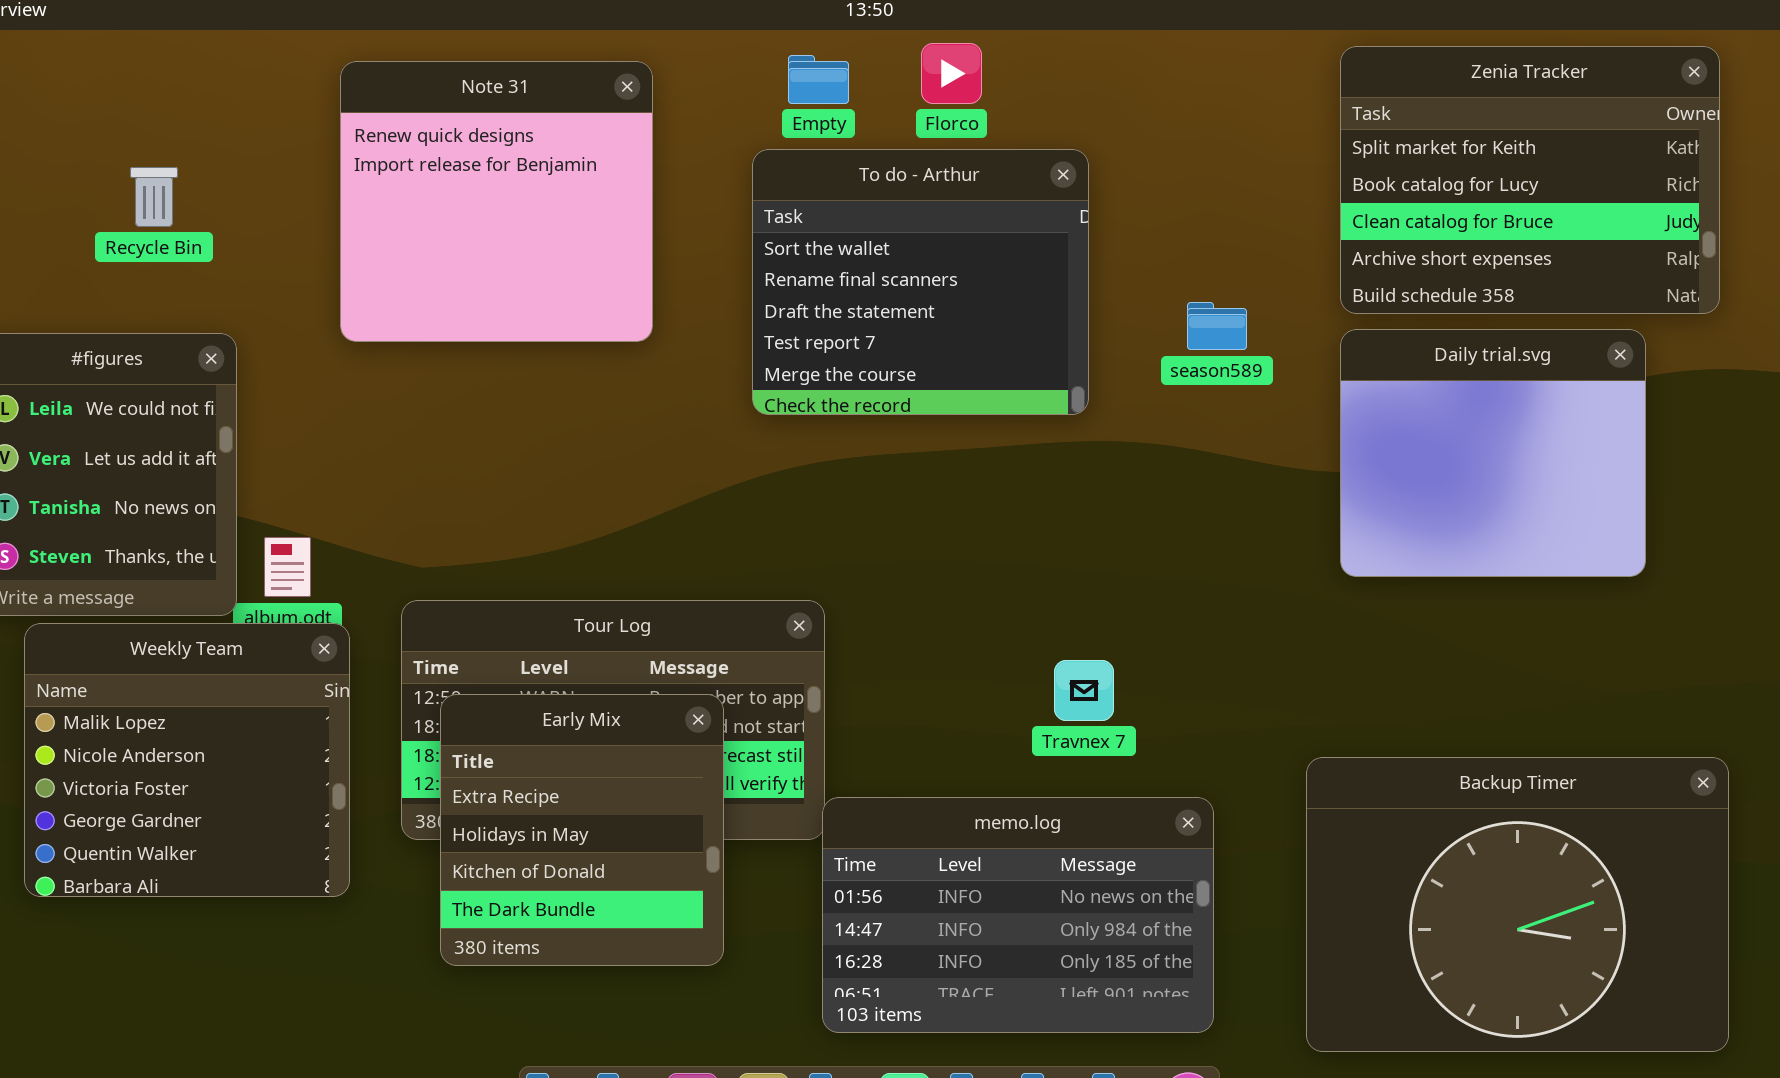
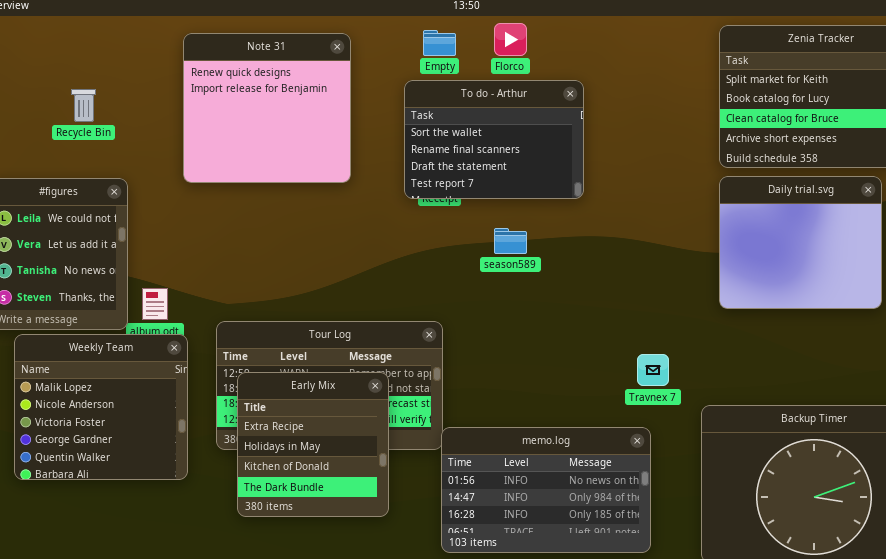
To do - Arthur: [752,149,1089,415] -> [404,80,584,199], resized
season589: [1187,302,1247,350] -> [494,228,527,254], moved
Travnex 7: [1054,660,1114,721] -> [637,354,669,386], moved

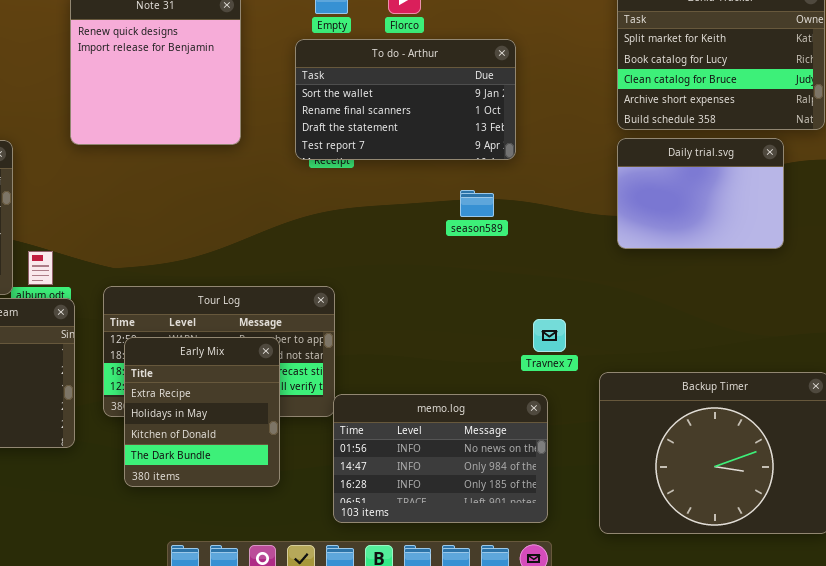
To do - Arthur: [404,80,584,199] -> [295,39,516,160], resized
Daily trial.svg: [719,176,882,309] -> [617,138,784,249], resized
season589: [494,228,527,254] -> [460,190,494,217], moved

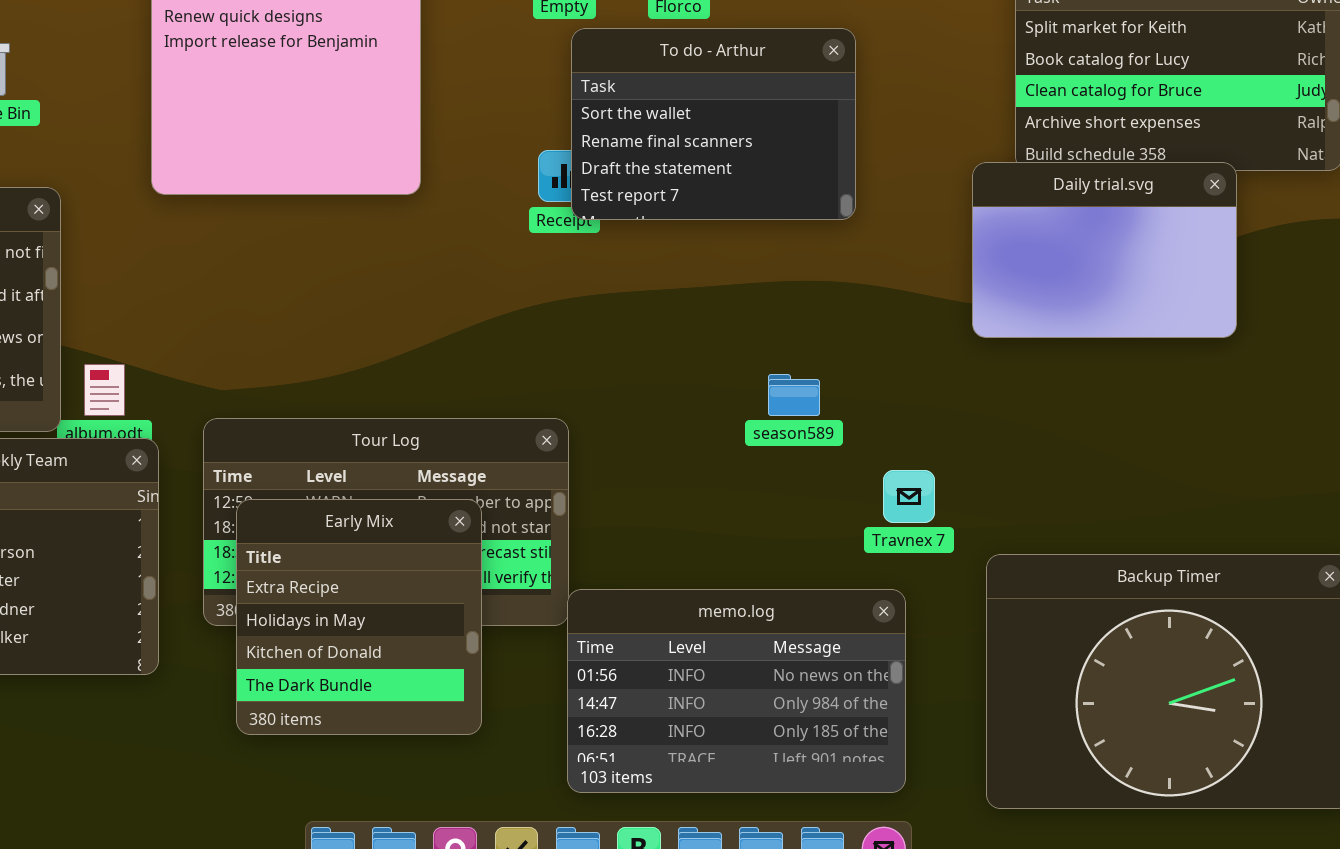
To do - Arthur: [295,39,516,160] -> [571,28,856,220], resized
Daily trial.svg: [617,138,784,249] -> [972,162,1237,338], moved
season589: [460,190,494,217] -> [768,374,820,416], moved

